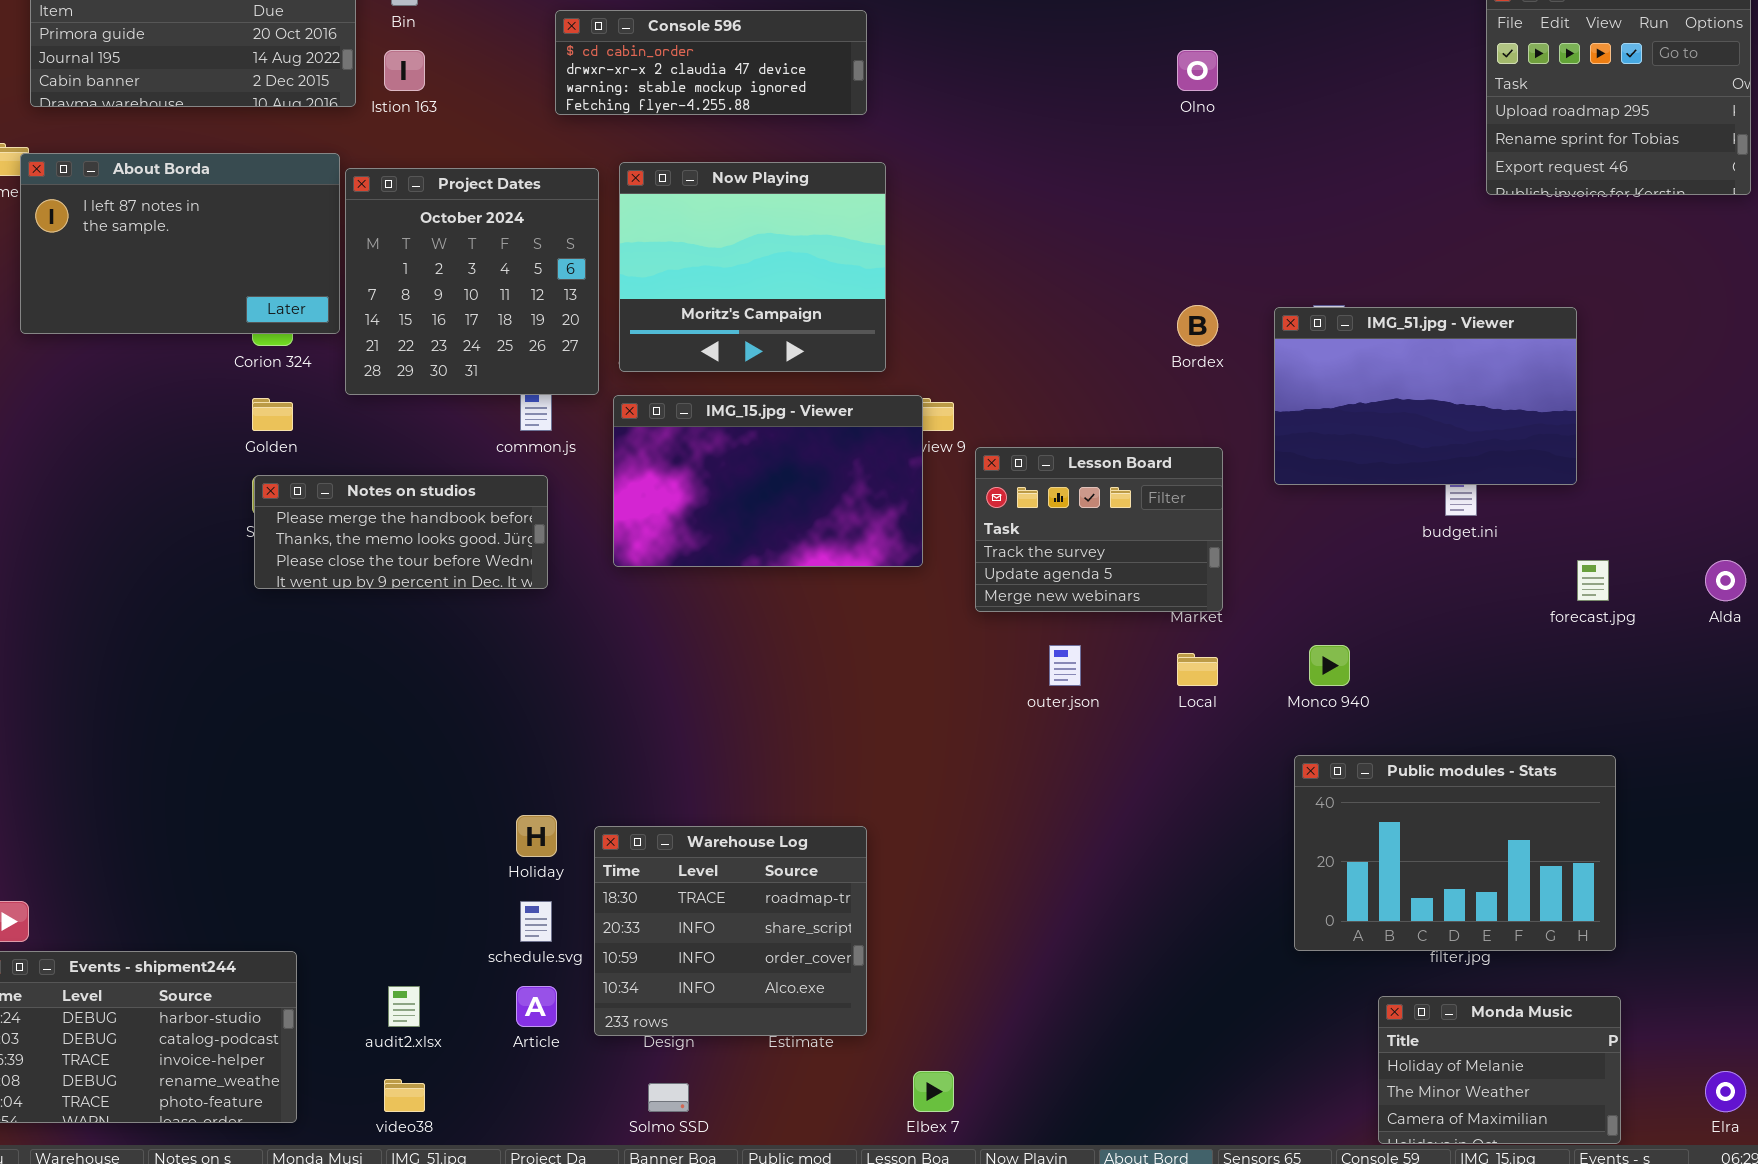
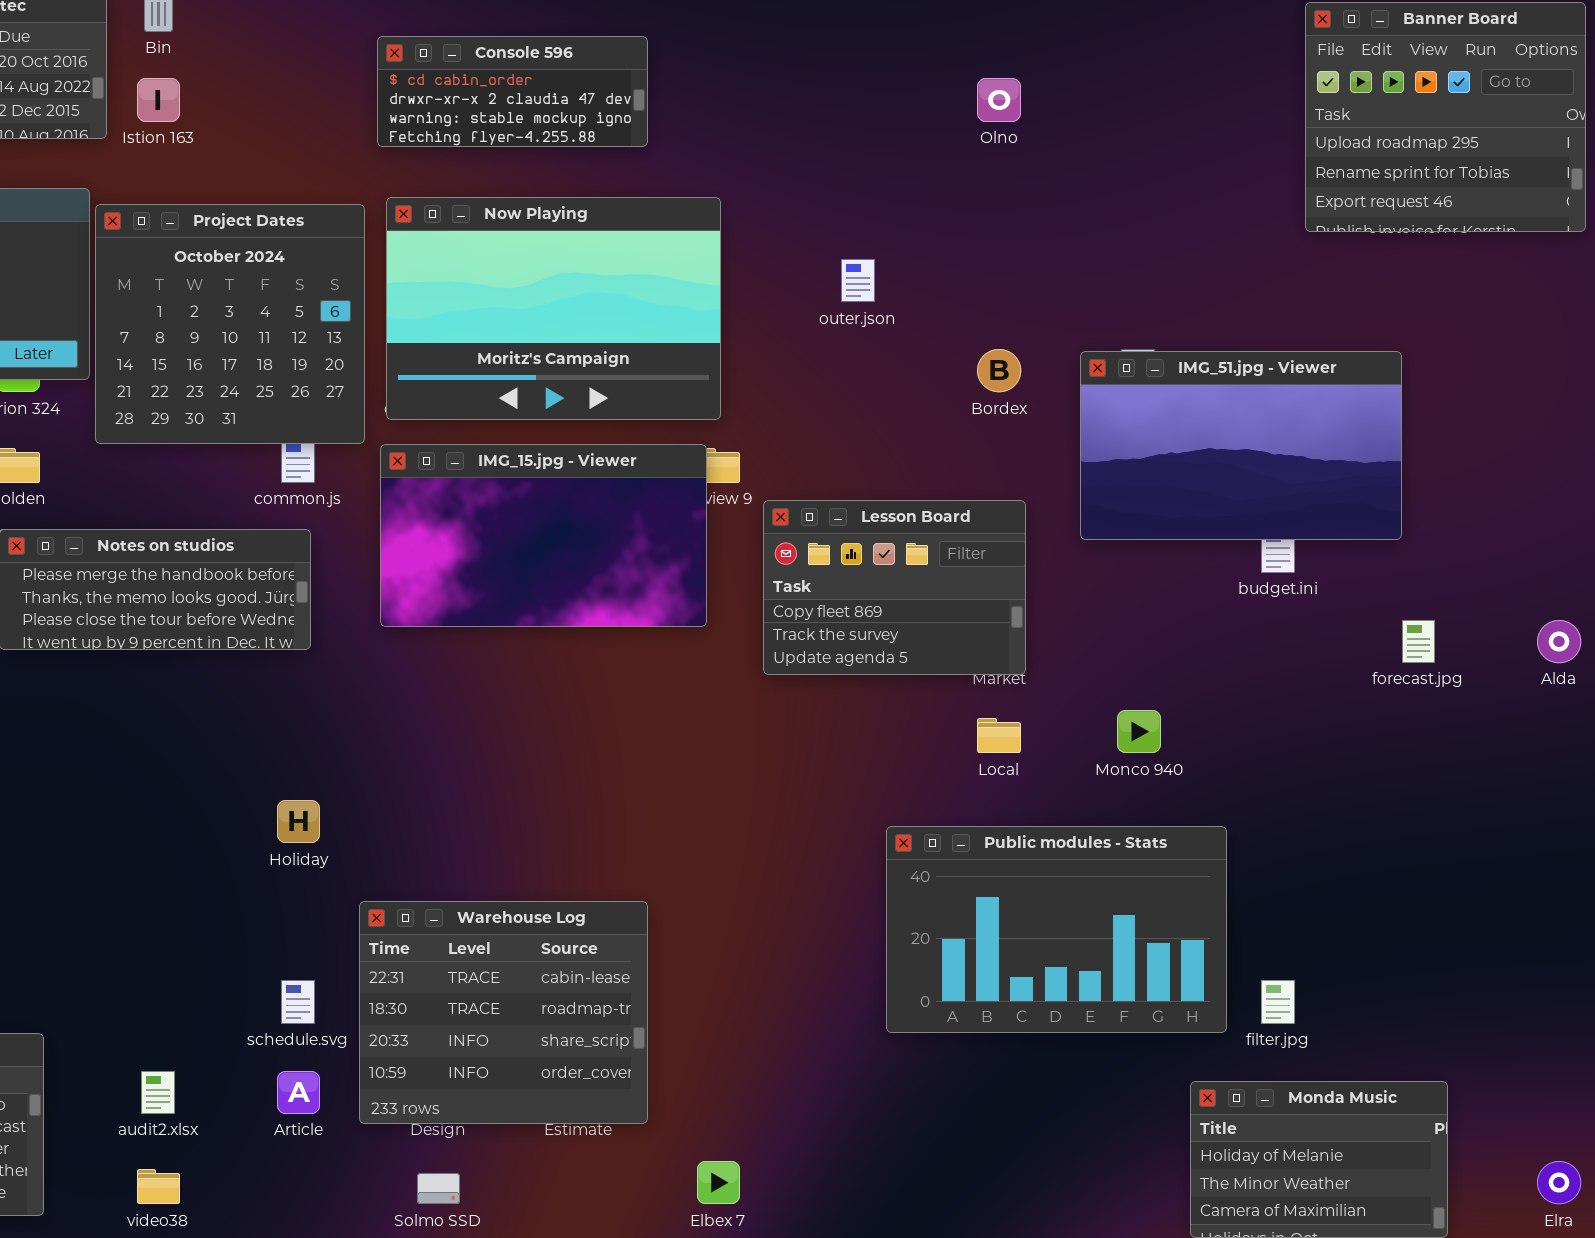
Console 596: [555,10,867,115] -> [377,36,648,147], resized
Now Playing: [619,162,886,372] -> [386,197,721,420], resized
Lesson Board: [975,447,1223,612] -> [763,500,1026,675], scrolled up 1 row
outer.json: [1049,645,1081,686] -> [841,259,875,302], moved
Public modules - Stats: [1294,755,1616,951] -> [886,826,1227,1033], moved
Holiday: [516,815,557,857] -> [277,800,320,843], moved
Warehouse Log: [594,826,867,1036] -> [359,901,648,1124], scrolled up 1 row

